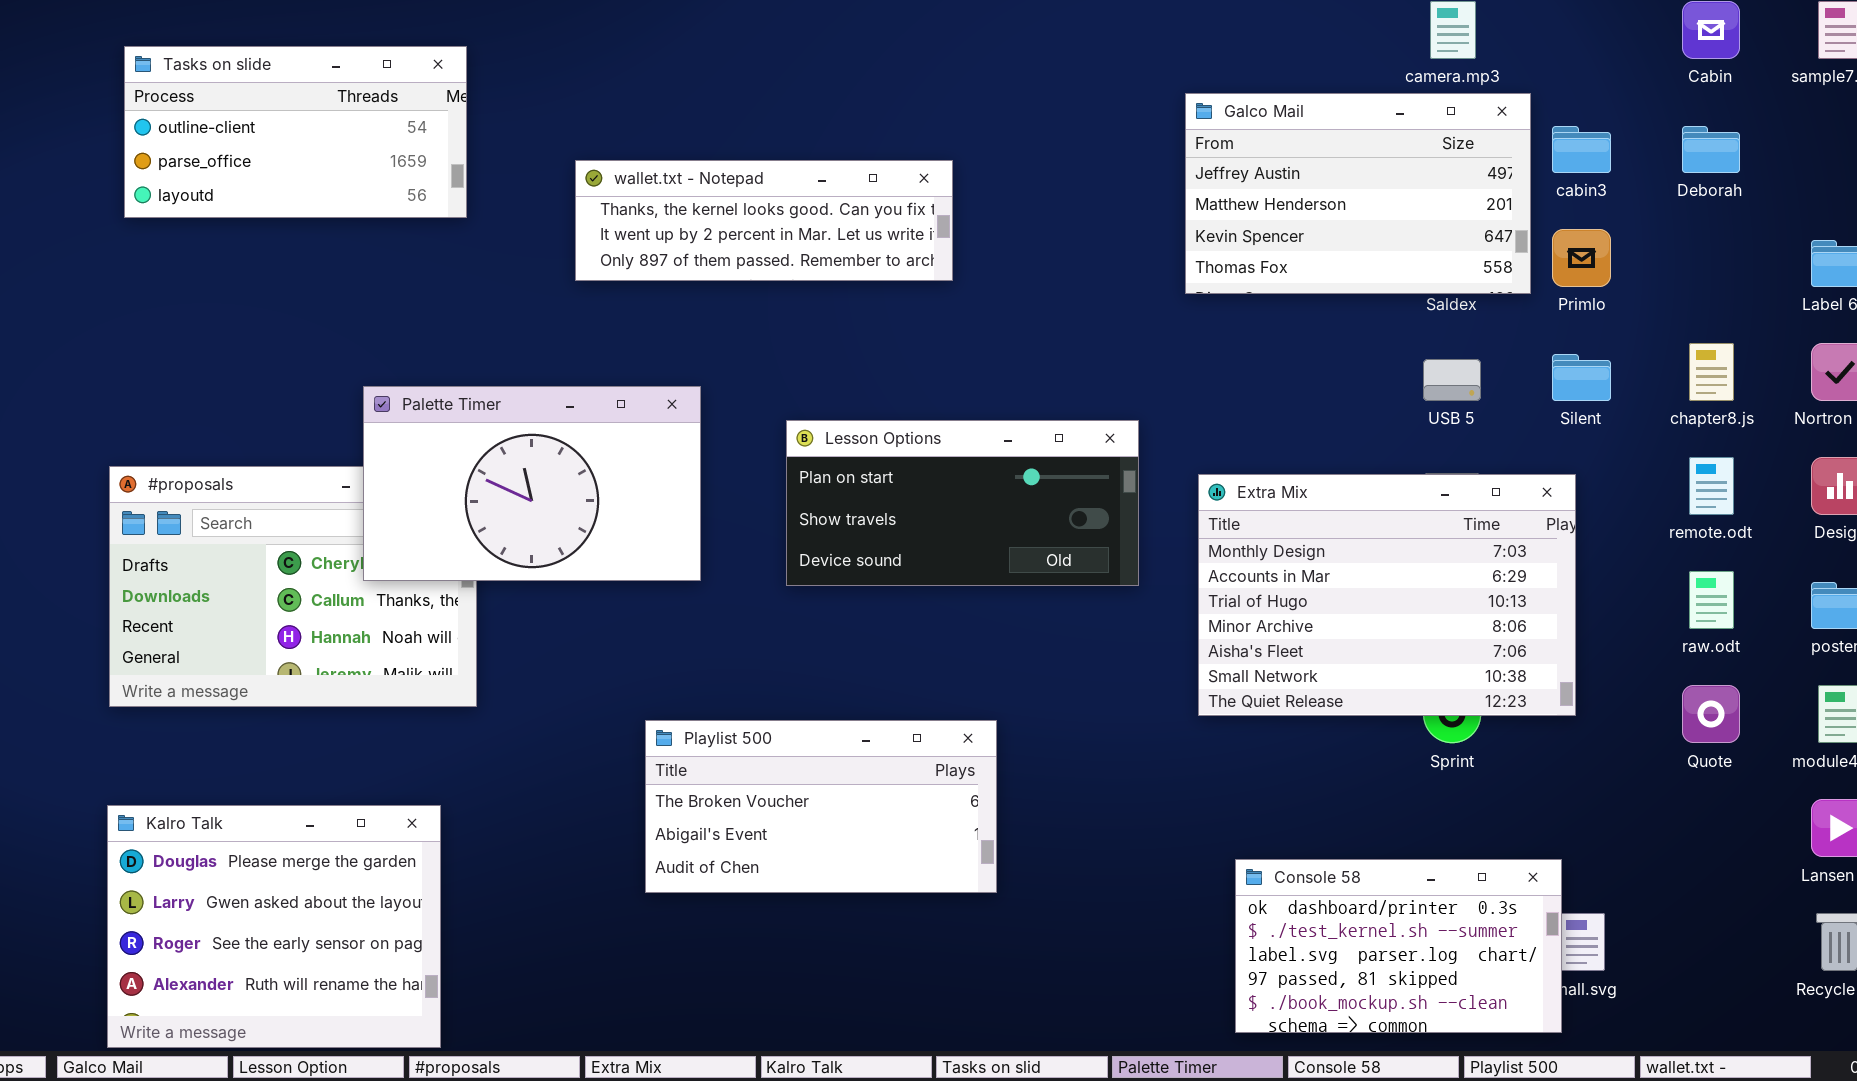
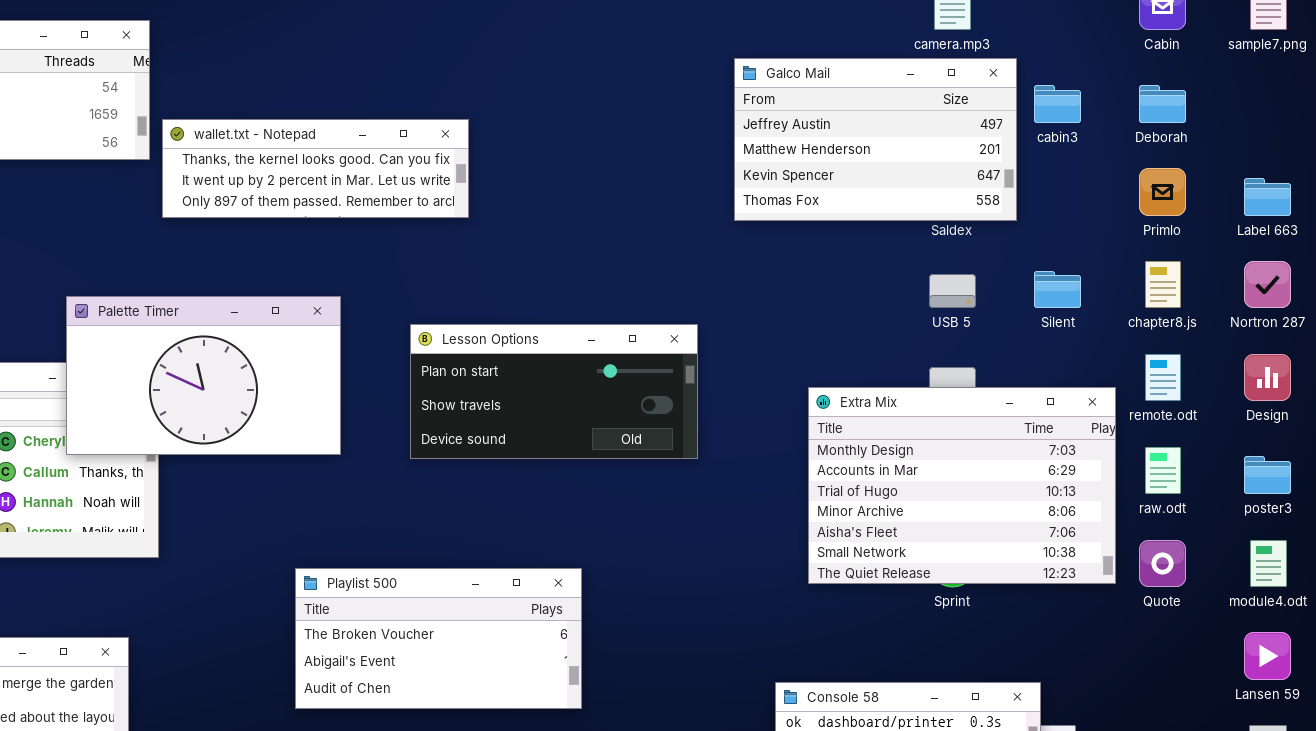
wallet.txt - Notepad: [575,160,953,281] -> [162,119,469,218], moved
Primlo: [1552,229,1611,287] -> [1139,168,1186,216], moved
Extra Mix: [1198,474,1576,716] -> [808,387,1116,584], moved

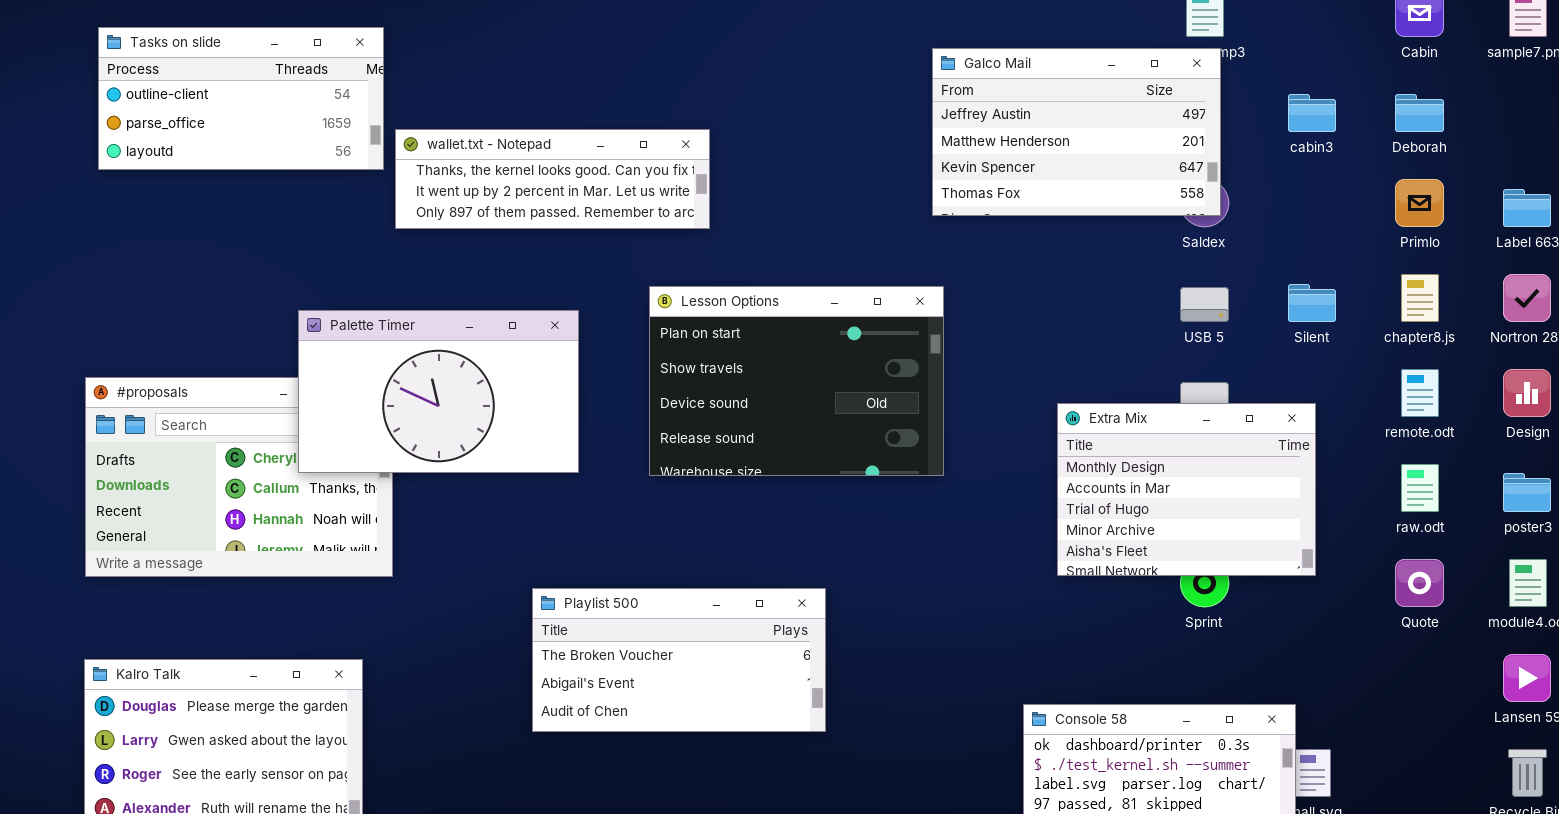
Galco Mail: [734,58,1017,221] -> [932,48,1221,216], moved
Lesson Options: [410,324,698,459] -> [649,286,944,476], resized
Extra Mix: [808,387,1116,584] -> [1057,403,1316,576], resized

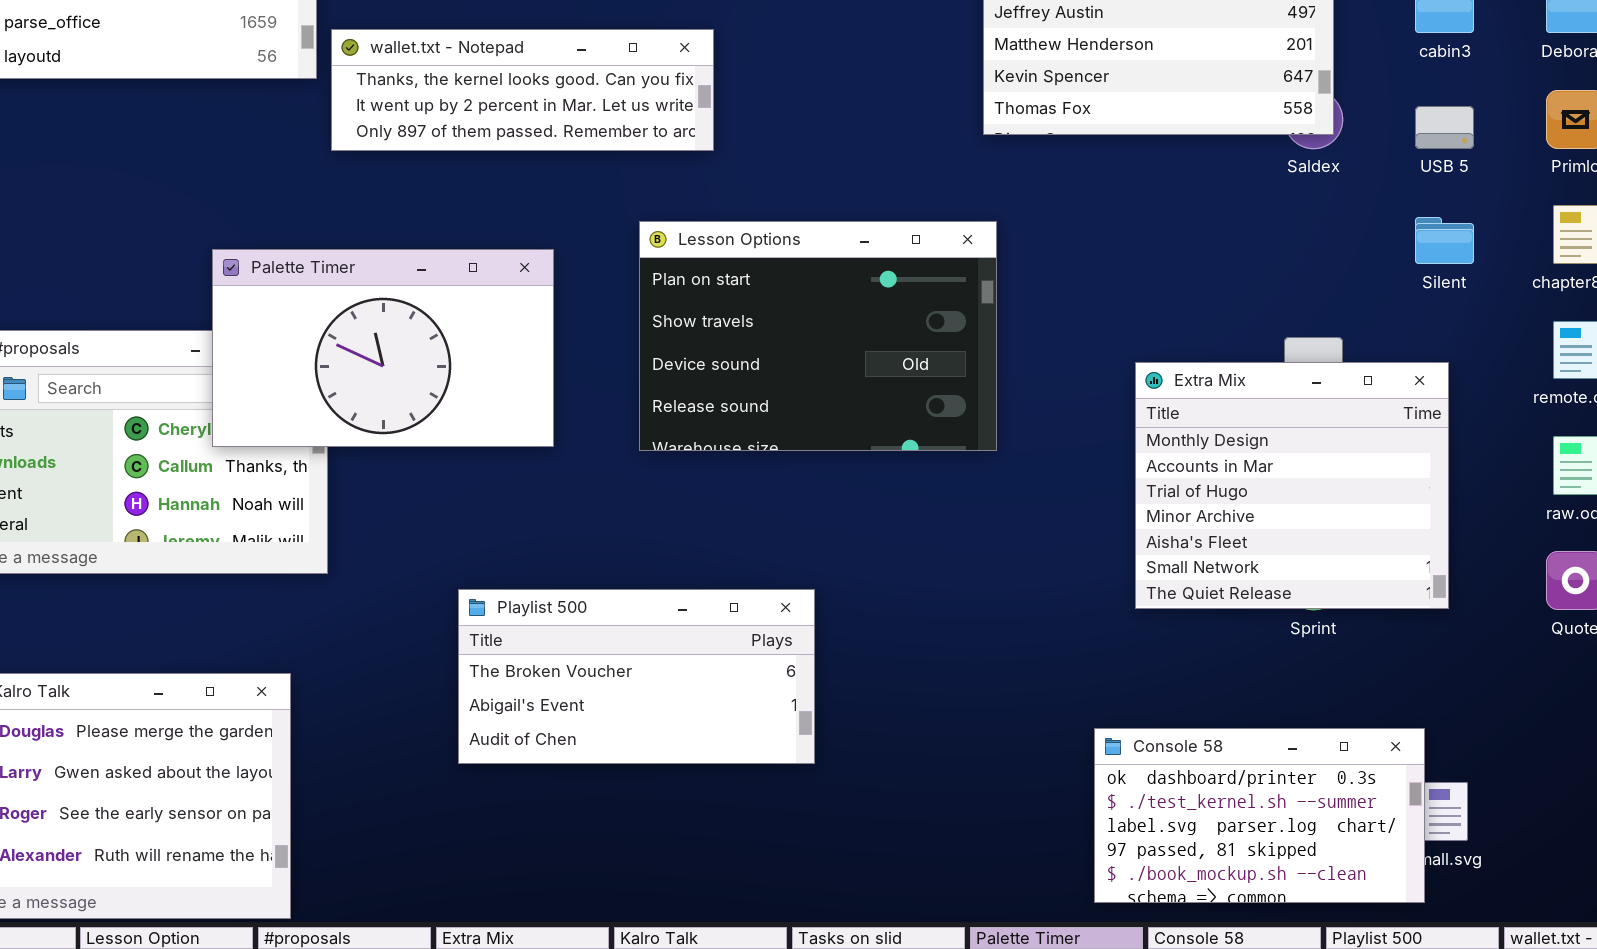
USB 5: [1180,287,1229,322] -> [1415,106,1474,149], moved
Extra Mix: [1057,403,1316,576] -> [1135,362,1449,609], resized
Playlist 500: [532,588,826,732] -> [458,589,815,764], moved

